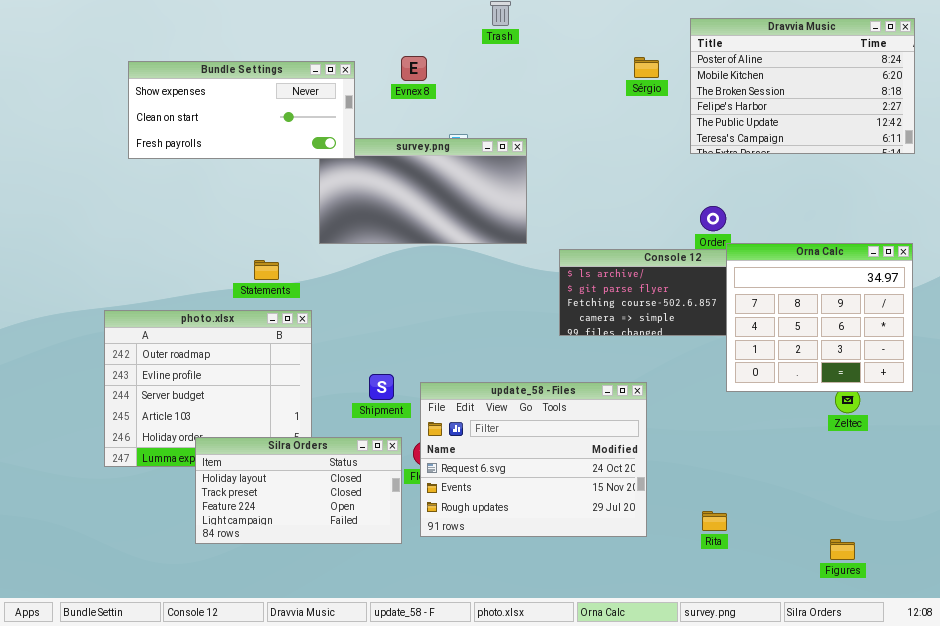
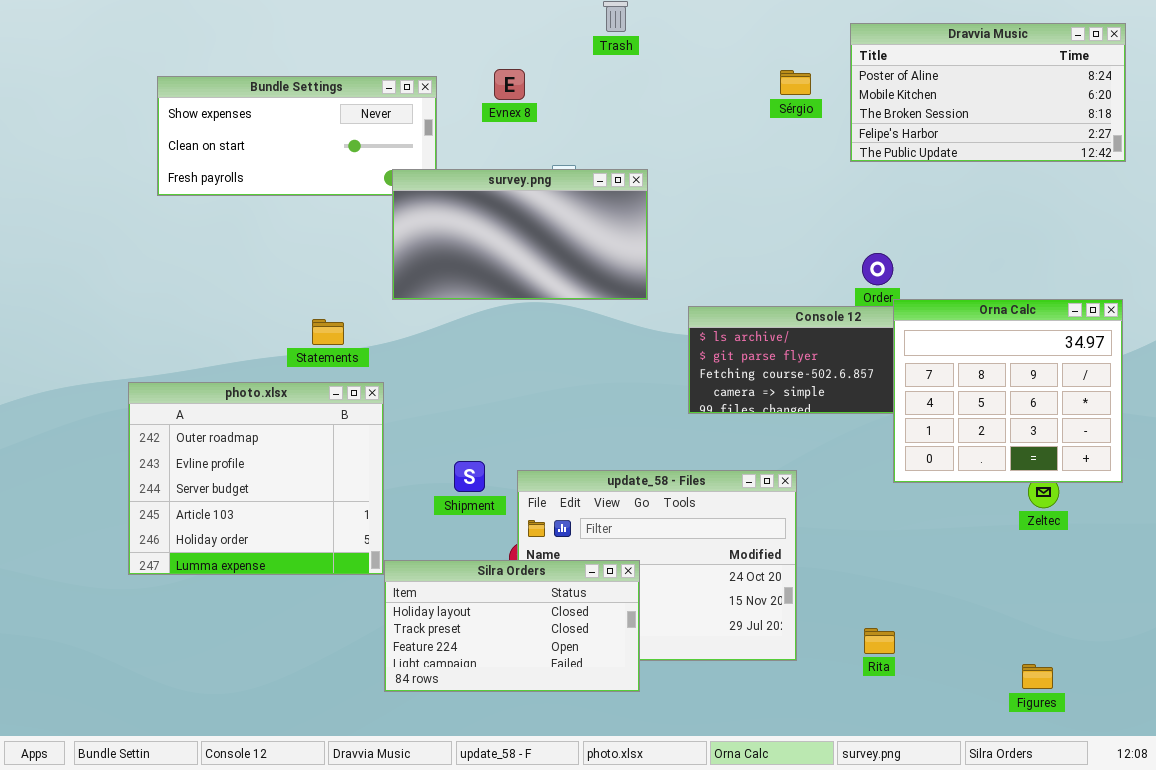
Dravvia Music: [690,18,915,154] -> [850,23,1126,162], resized
survey.png: [319,138,527,244] -> [392,169,648,300], raised
Silra Orders: [195,437,402,544] -> [384,560,640,692], moved

